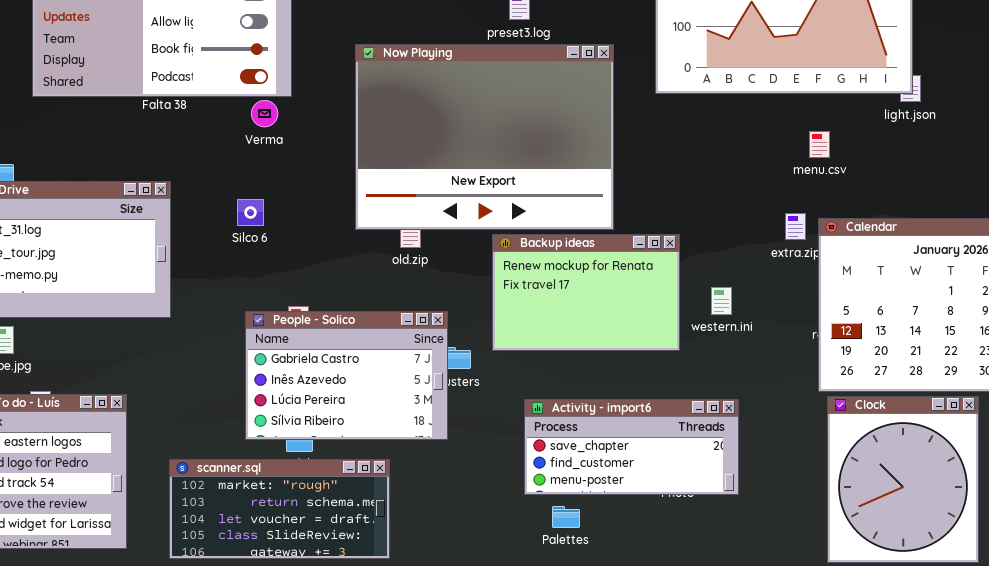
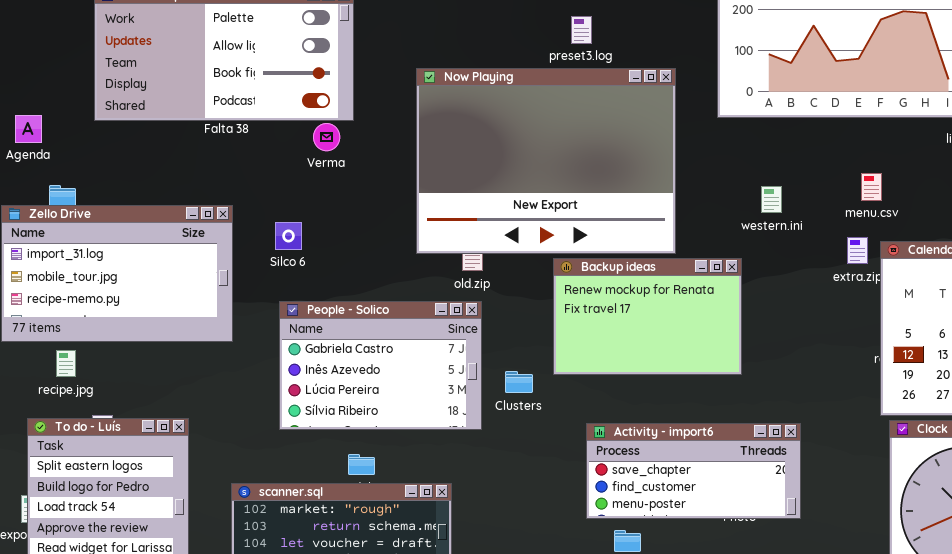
menu.csv: [809,131,830,158] -> [861,173,882,201], moved
Silco 6: [237,199,264,226] -> [275,222,302,250], moved
western.ini: [711,287,732,315] -> [761,186,782,213], moved
People - Solico: [245,311,448,440] -> [279,301,482,430], moved

